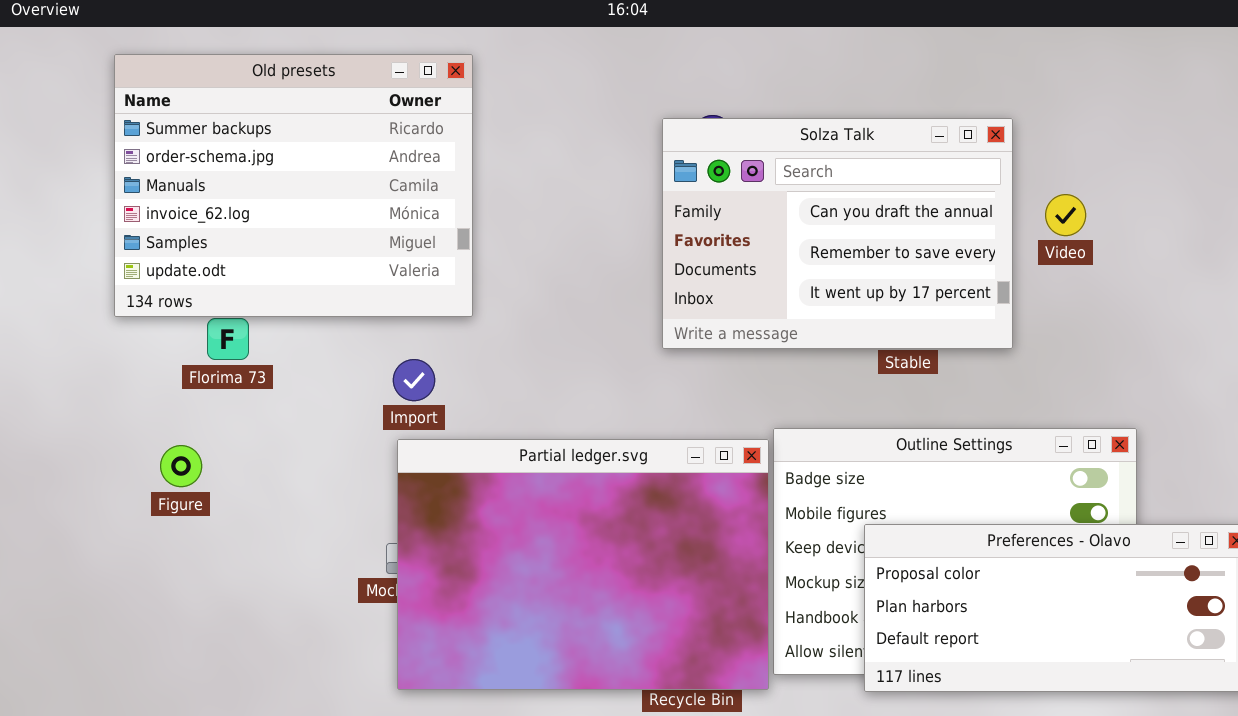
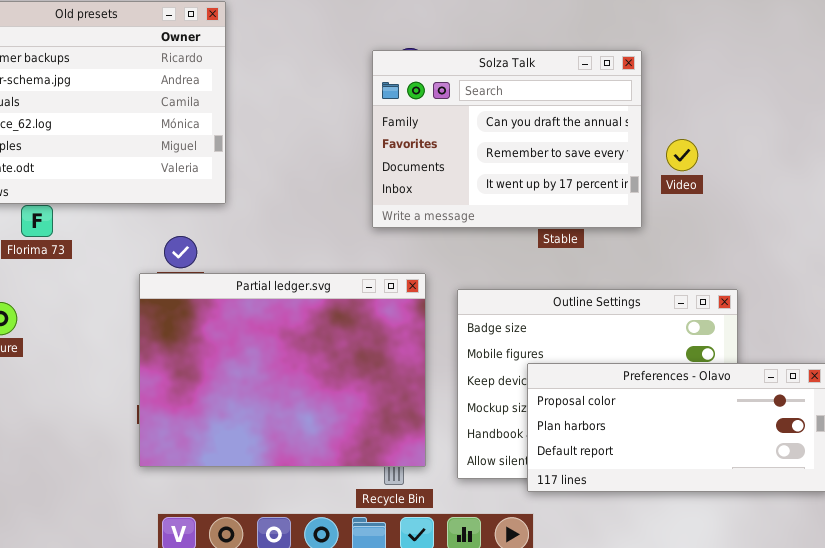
Video: [1045,194,1086,236] -> [666,139,698,171], moved
Partial ledger.svg: [397,439,769,690] -> [139,273,426,467], moved

